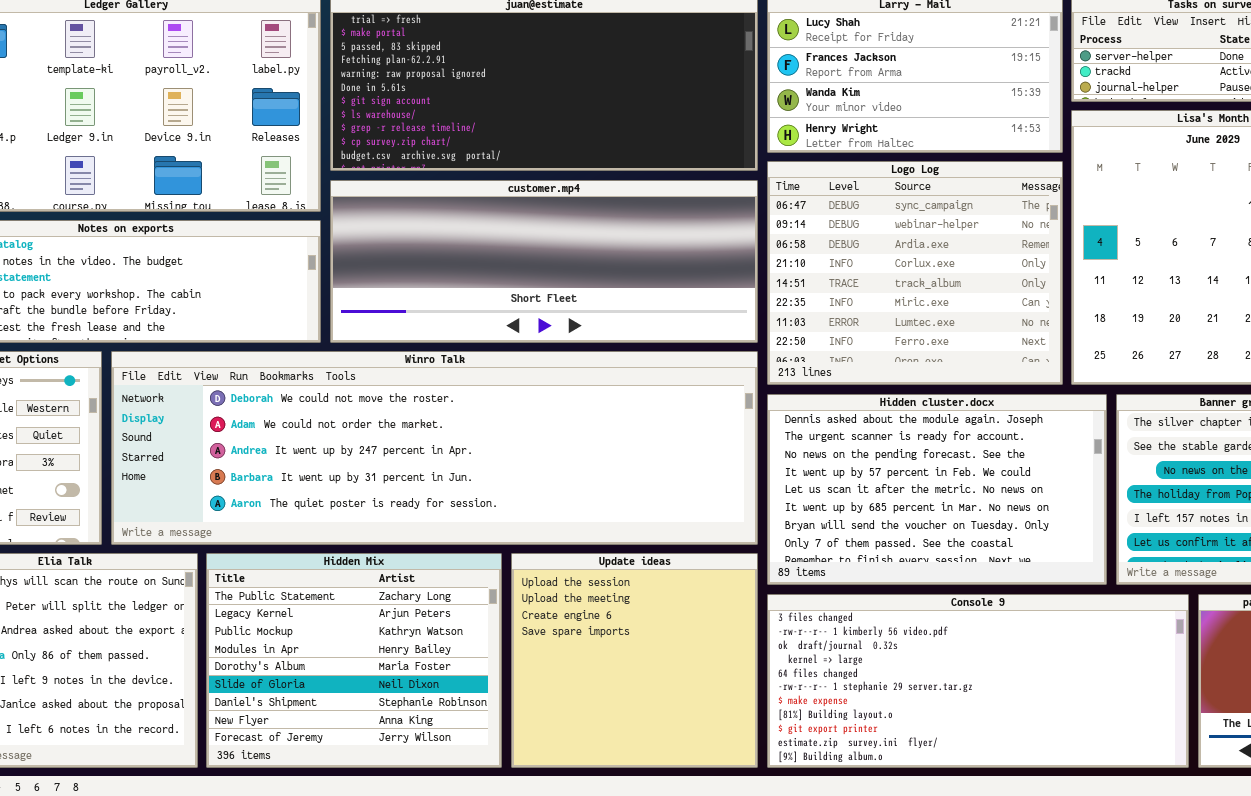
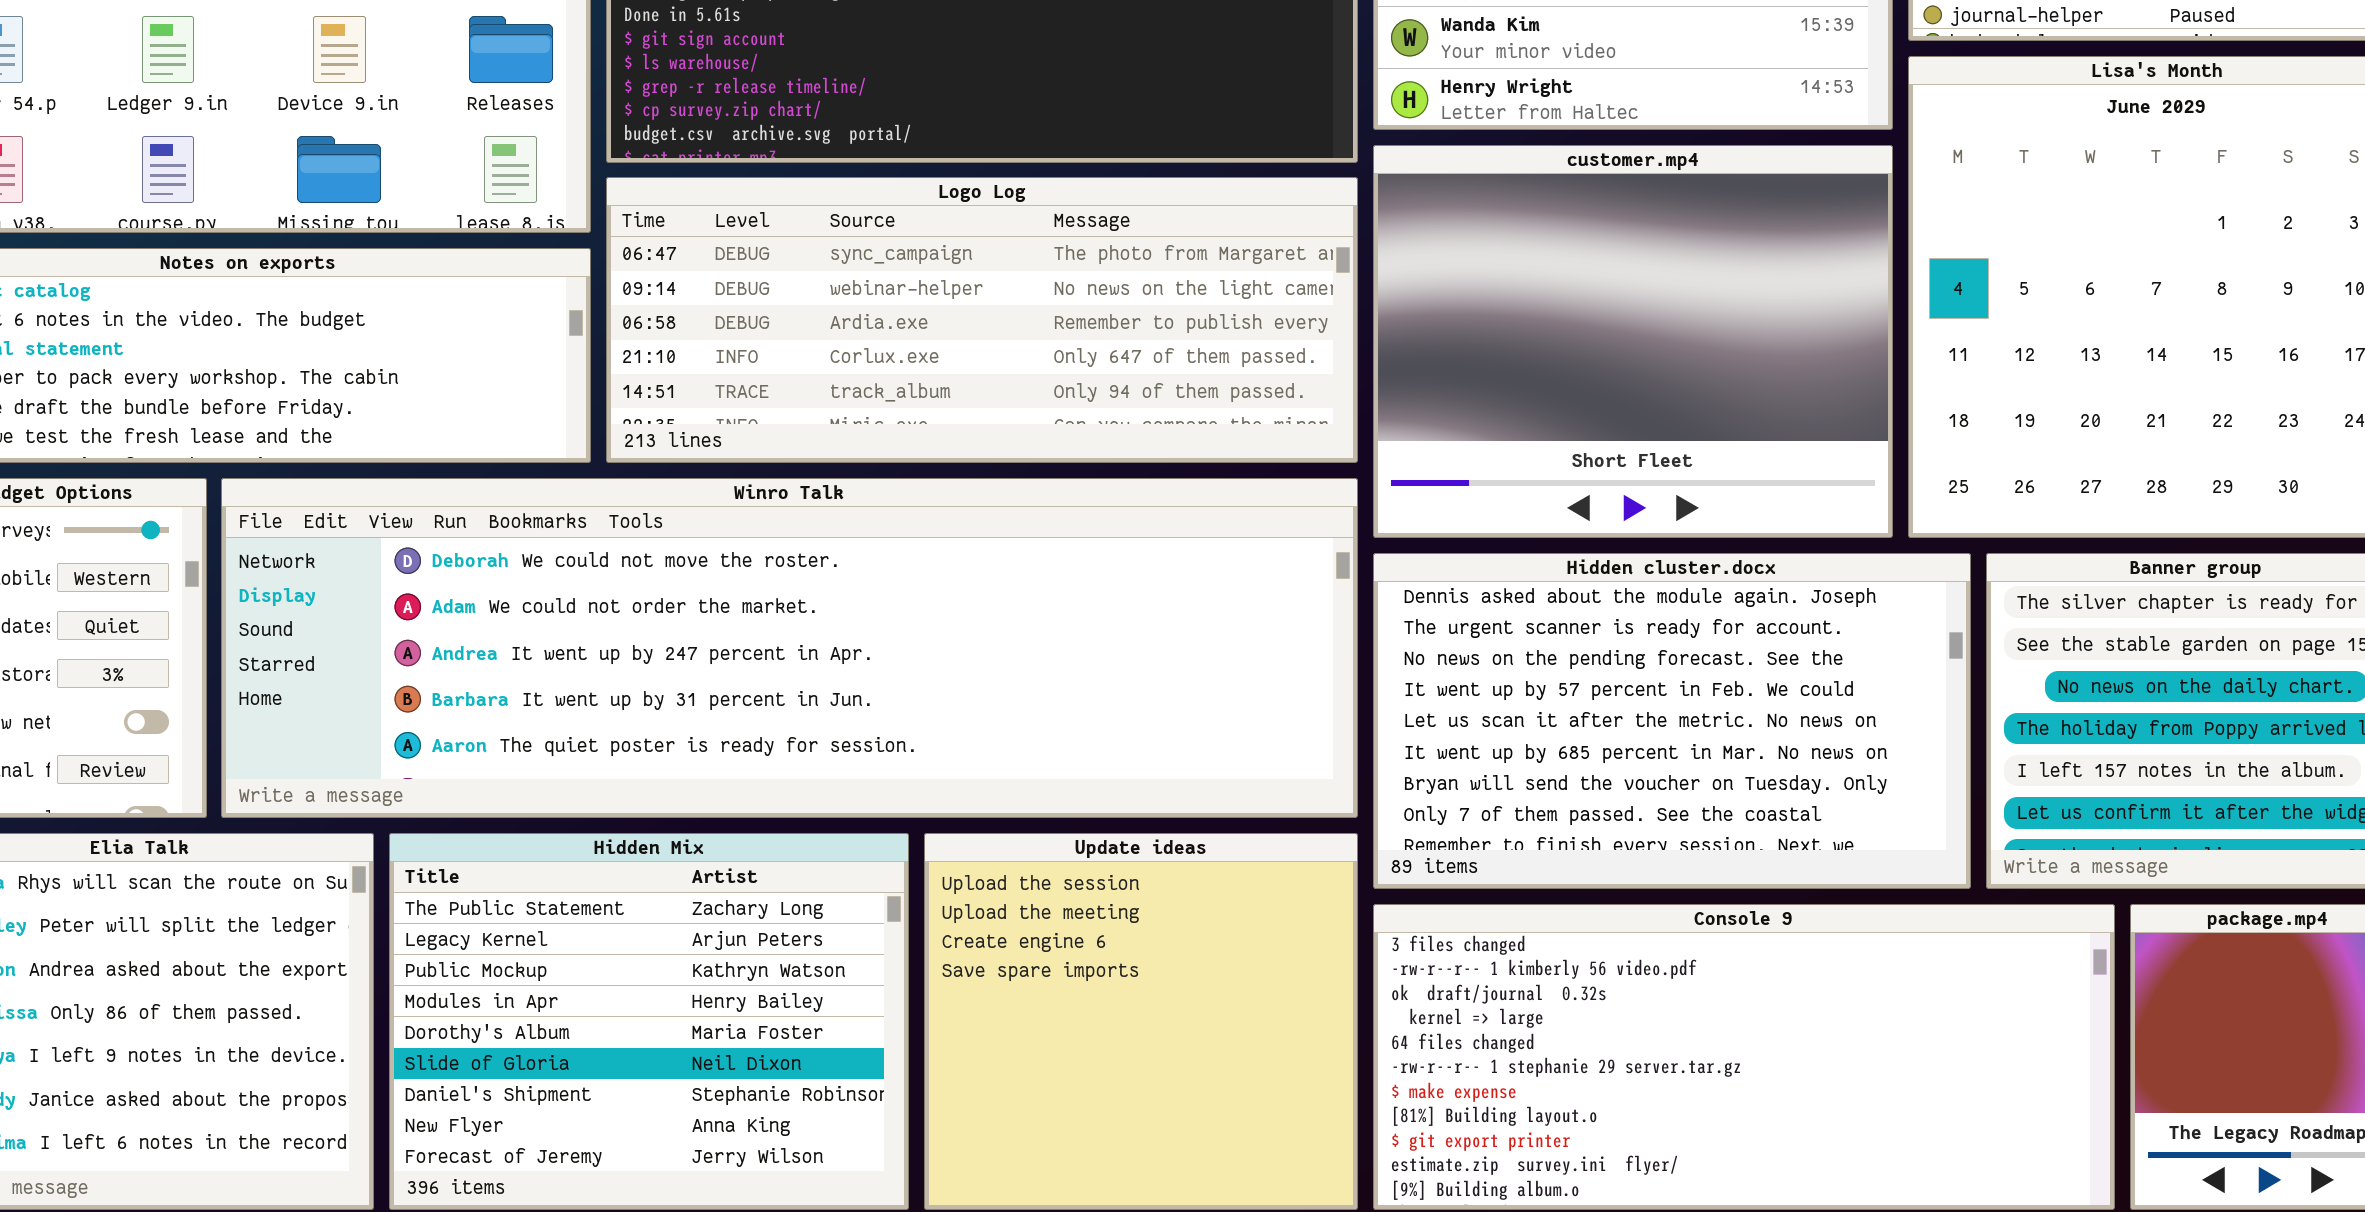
Logo Log: [767,161,1063,385] -> [606,177,1358,463], moved, resized
customer.mp4: [330,180,758,343] -> [1373,145,1893,538], moved, resized

